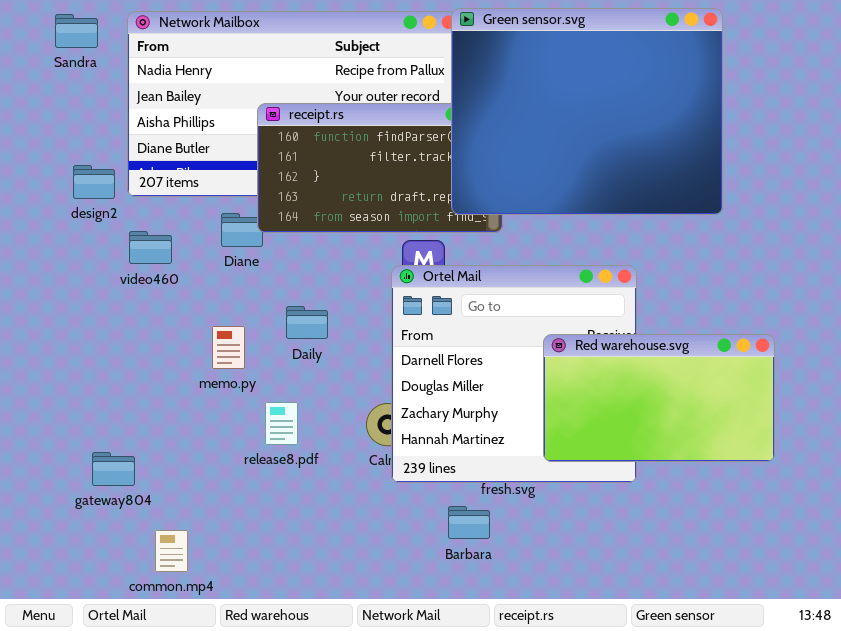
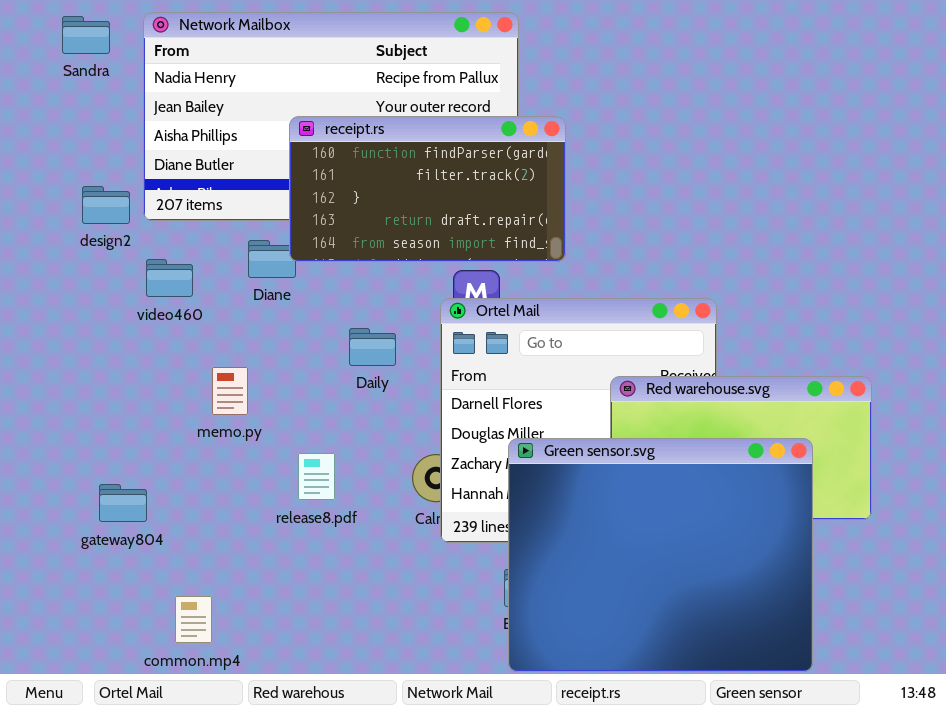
Green sensor.svg: [451,8,723,215] -> [508,438,813,672], moved
Daily: [286,306,328,339] -> [349,328,396,366], moved
memo.py: [212,326,245,369] -> [212,367,248,415], moved
gateway804: [92,452,135,486] -> [99,484,147,522], moved

